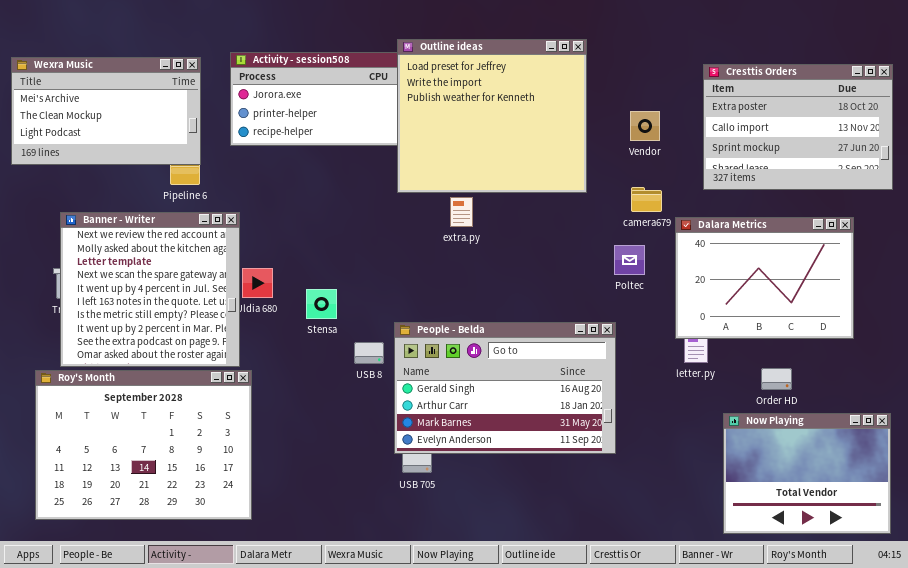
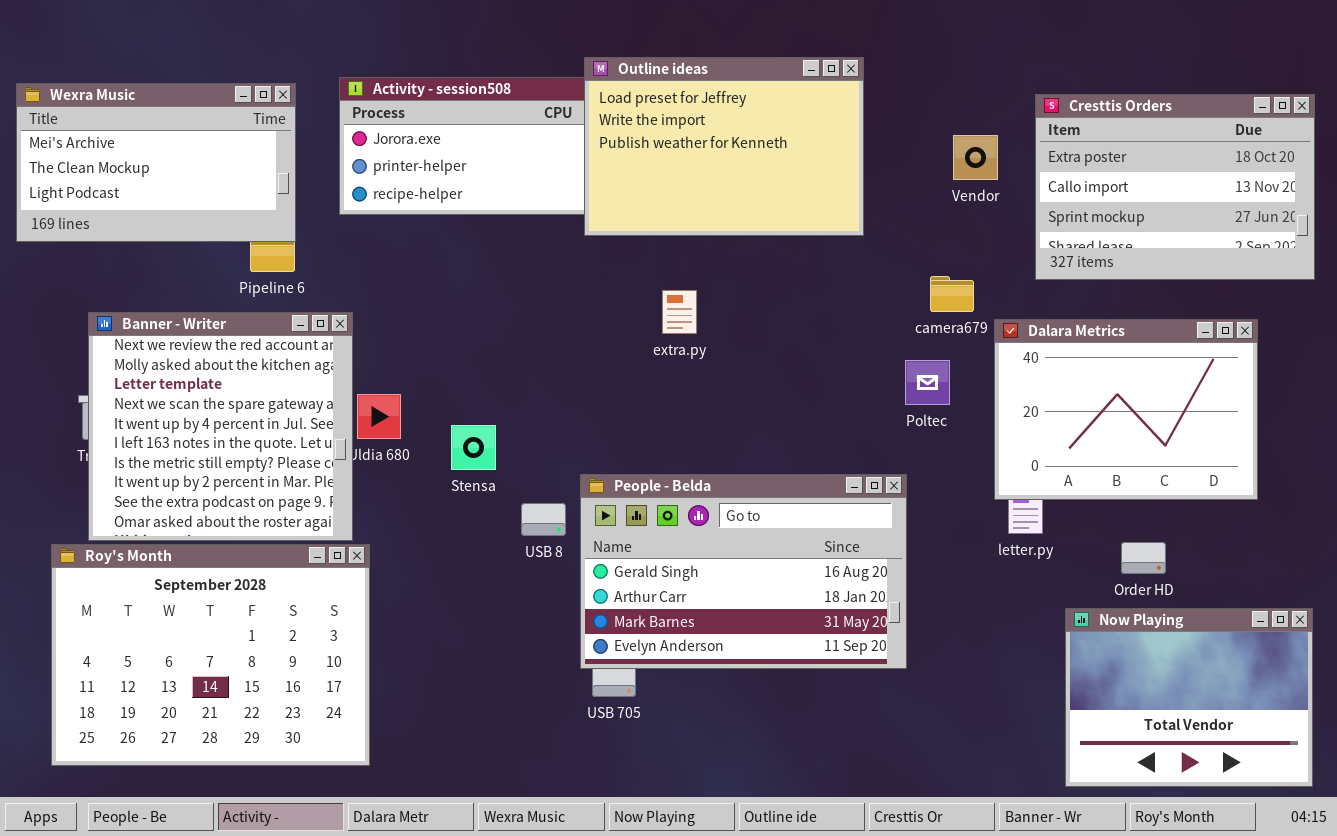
Outline ideas: [397,39,587,193] -> [584,57,864,236], resized
Vendor: [630,111,660,141] -> [953,135,998,180], moved

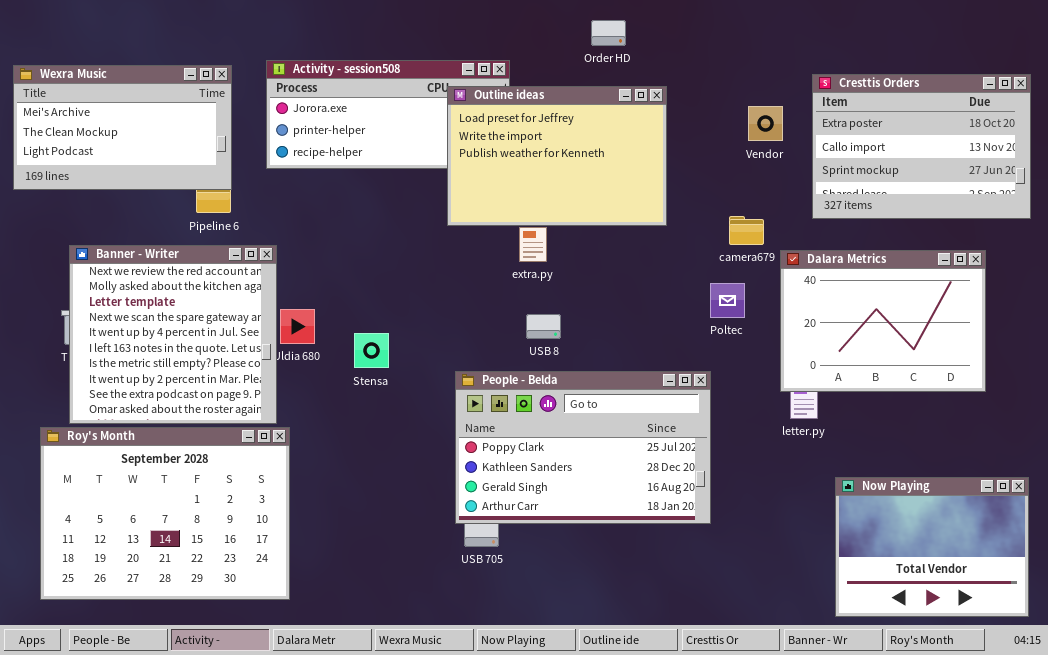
Outline ideas: [584,57,864,236] -> [447,86,667,226], moved
People - Belda: [580,474,907,669] -> [455,371,711,524], scrolled up 2 rows
USB 8: [521,503,566,536] -> [526,314,561,339], moved
Order HD: [1121,542,1166,574] -> [591,20,626,46], moved

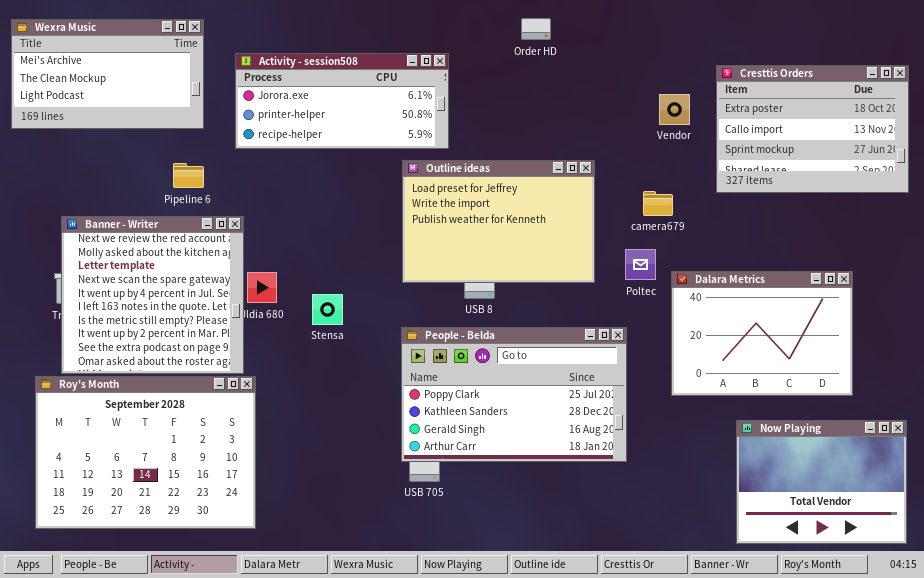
Wexra Music: [13,65,232,190] -> [11,19,204,129], moved
Outline ideas: [447,86,667,226] -> [402,160,595,283], moved
Dalara Metrics: [780,250,986,392] -> [671,271,853,396], moved

